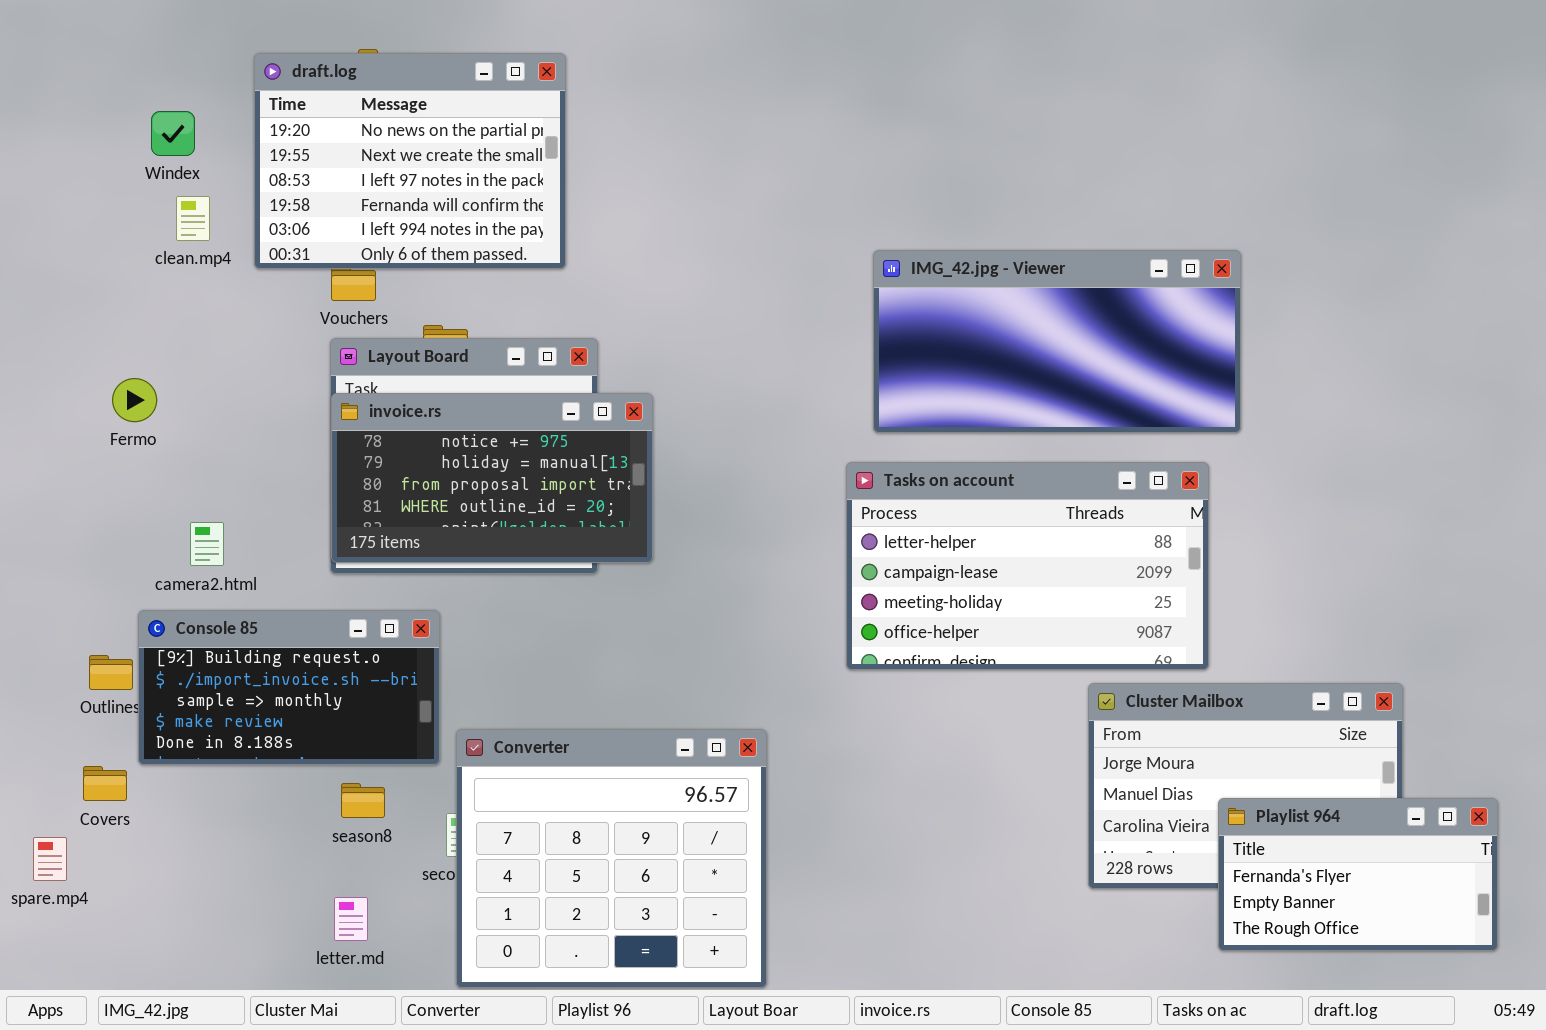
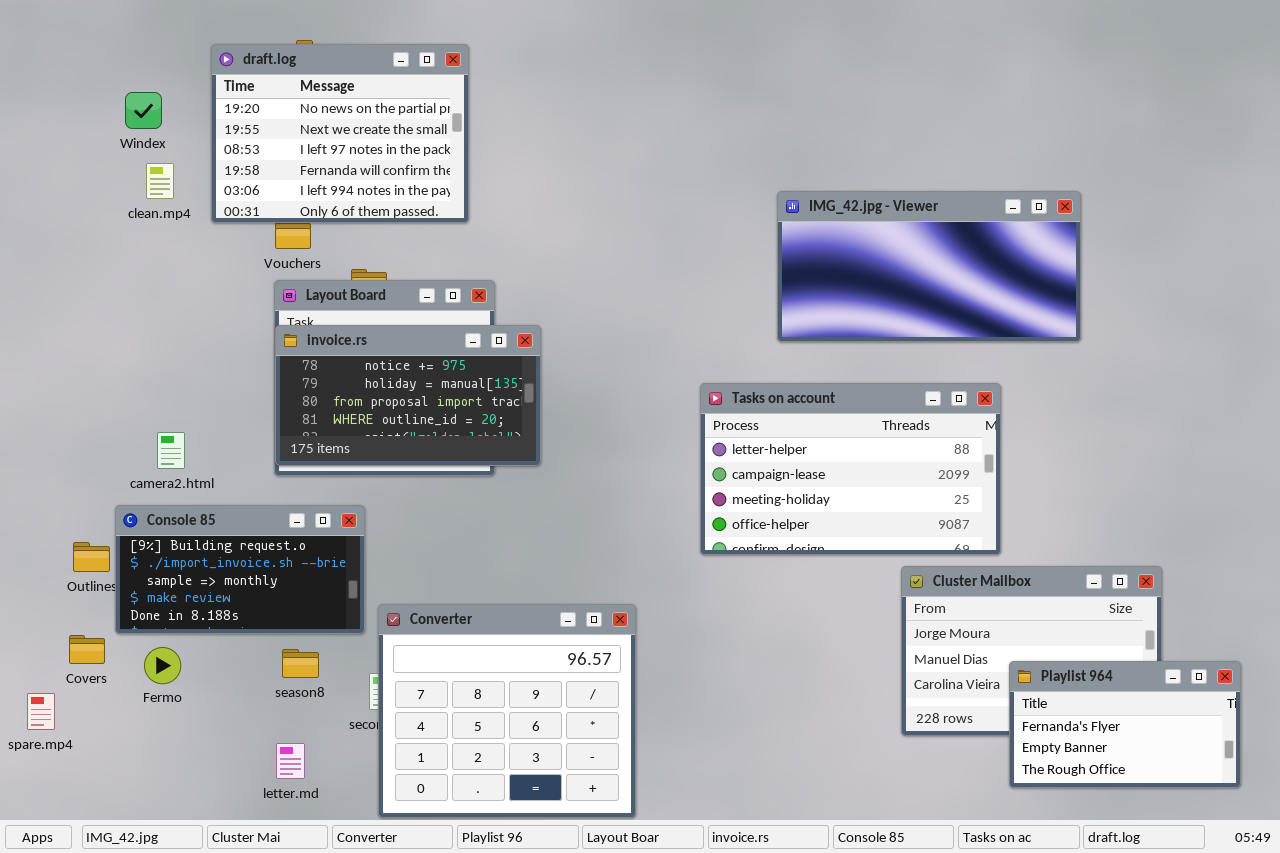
IMG_42.jpg - Viewer: [873,250,1241,433] -> [777,191,1081,342], moved
Fermo: [112,378,157,422] -> [144,647,181,684], moved

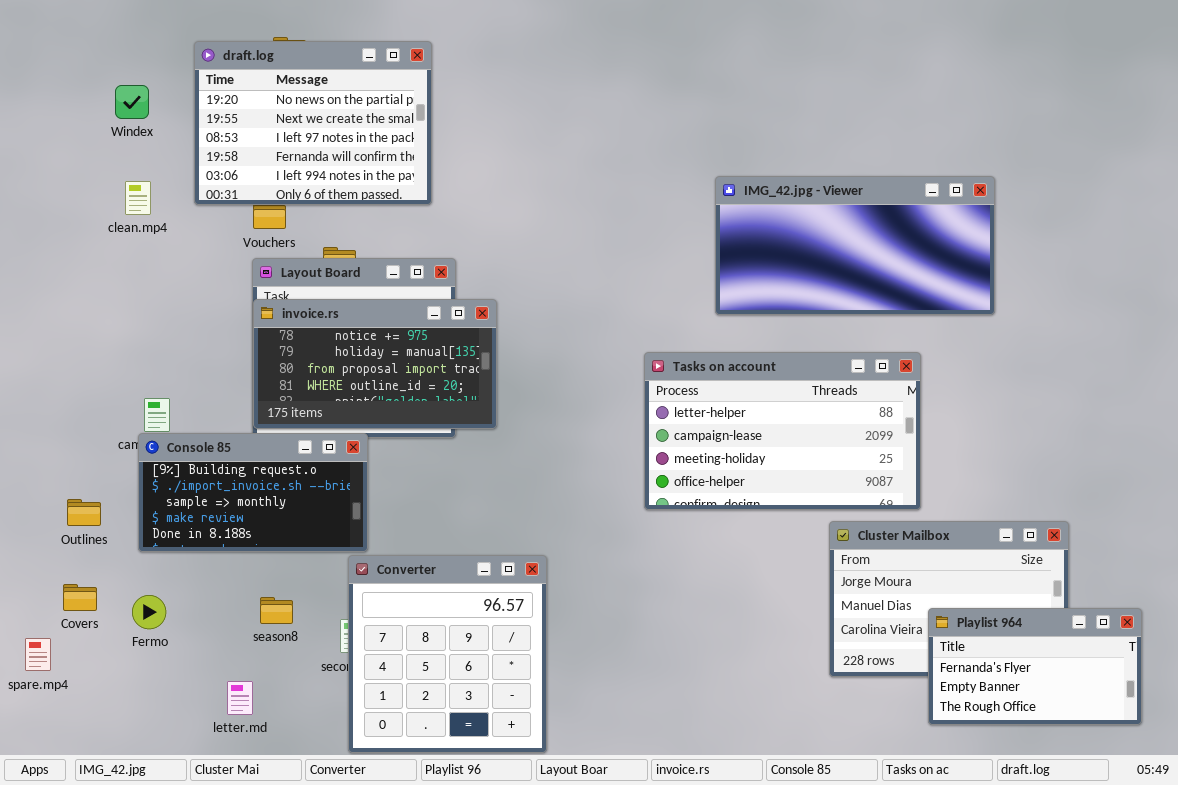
clean.mp4: [146,163,174,199] -> [125,181,151,215], moved
Console 85: [115,505,365,634] -> [138,433,368,552], moved
Converter: [378,604,636,818] -> [348,555,547,753], resized
letter.md: [276,743,305,779] -> [227,681,253,715], moved

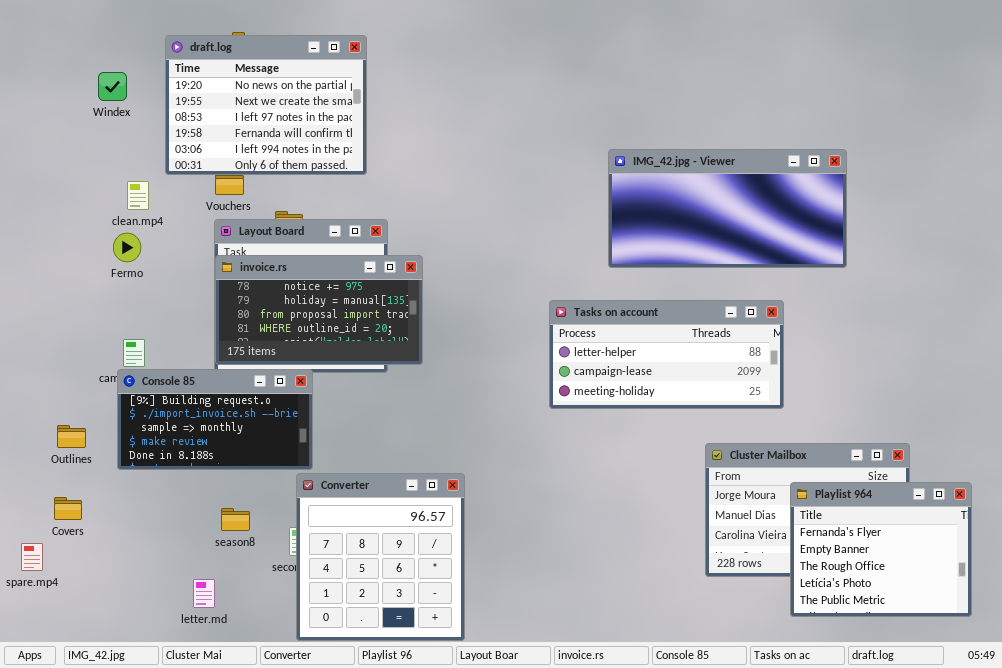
clean.mp4: [125,181,151,215] -> [127,181,149,210], moved
Tasks on account: [644,352,921,510] -> [549,300,784,409], resized
Fermo: [132,595,166,629] -> [113,233,141,262], moved
Playlist 964: [928,608,1142,725] -> [790,482,972,617], resized

